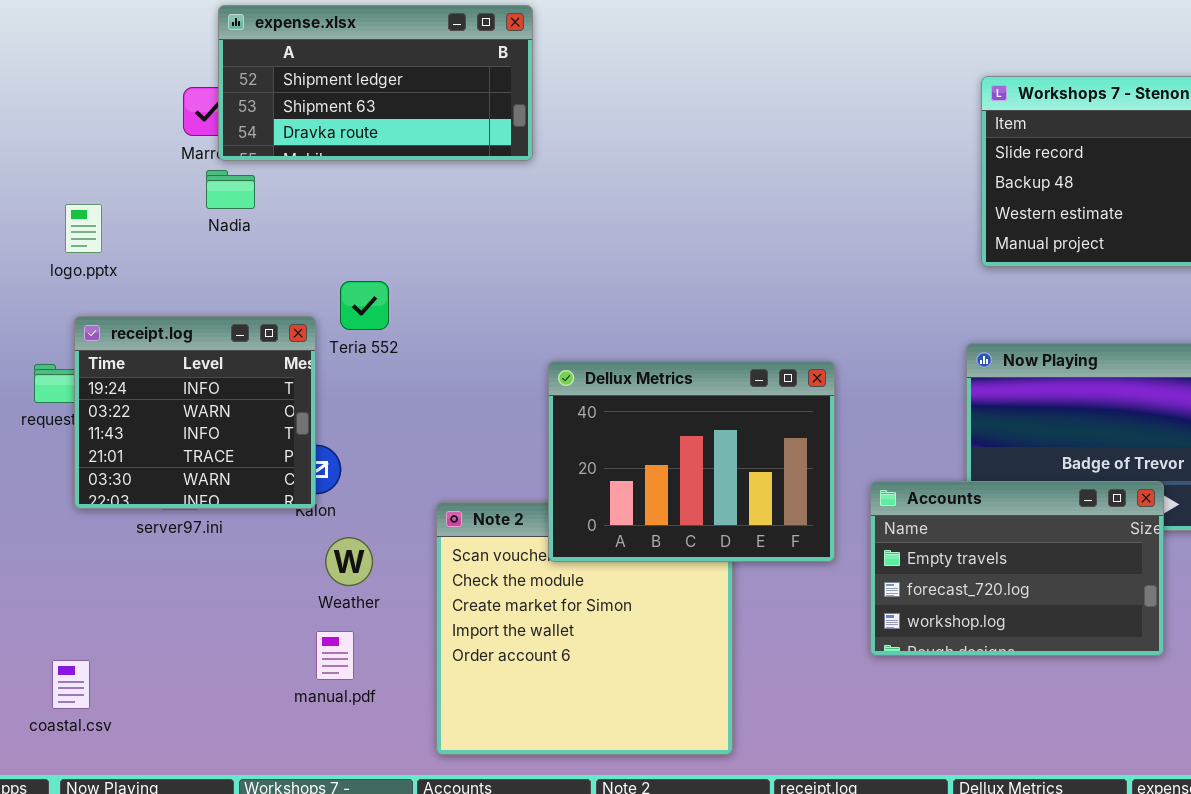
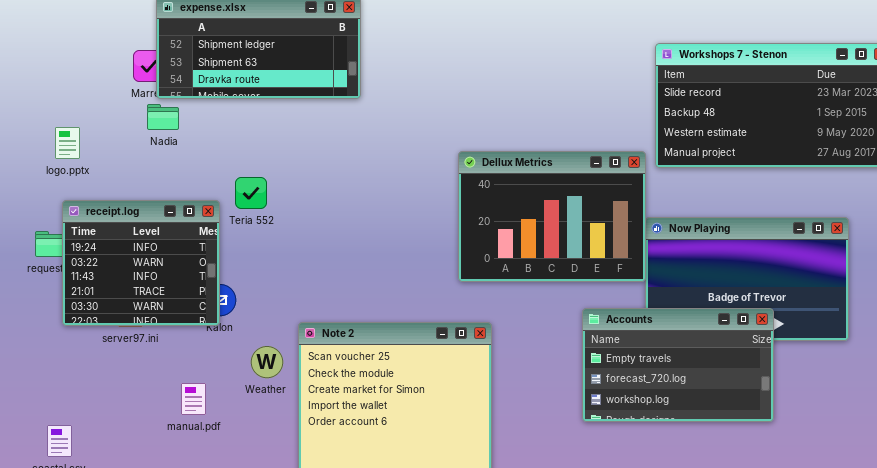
Dellux Metrics: [548,361,835,562] -> [458,151,646,282], moved
Weather: [325,537,373,586] -> [251,346,283,378], moved
manual.pdf: [316,631,354,680] -> [181,383,206,415], moved

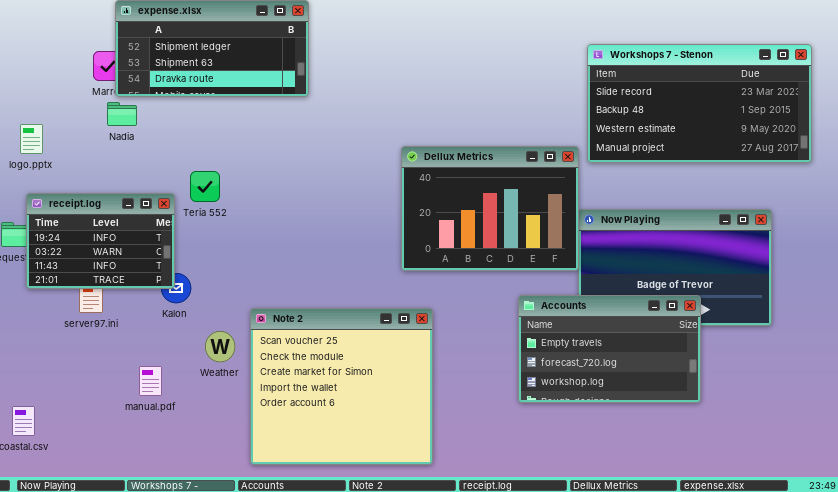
receipt.log: [62,200,220,326] -> [26,193,175,289], resized

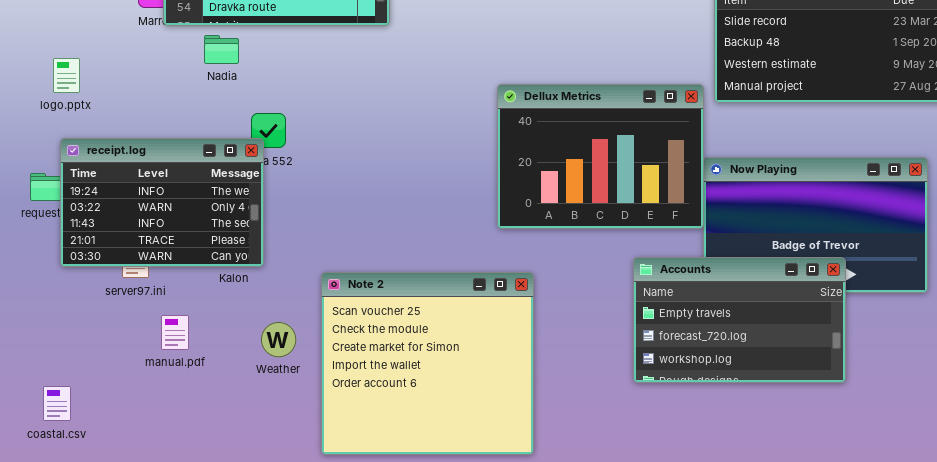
Nadia: [107,102,137,126] -> [204,35,239,64], moved
receipt.log: [26,193,175,289] -> [60,138,264,267], resized
Weather: [205,331,235,362] -> [261,322,296,357], moved
manual.pdf: [139,366,162,396] -> [161,315,189,350], moved

